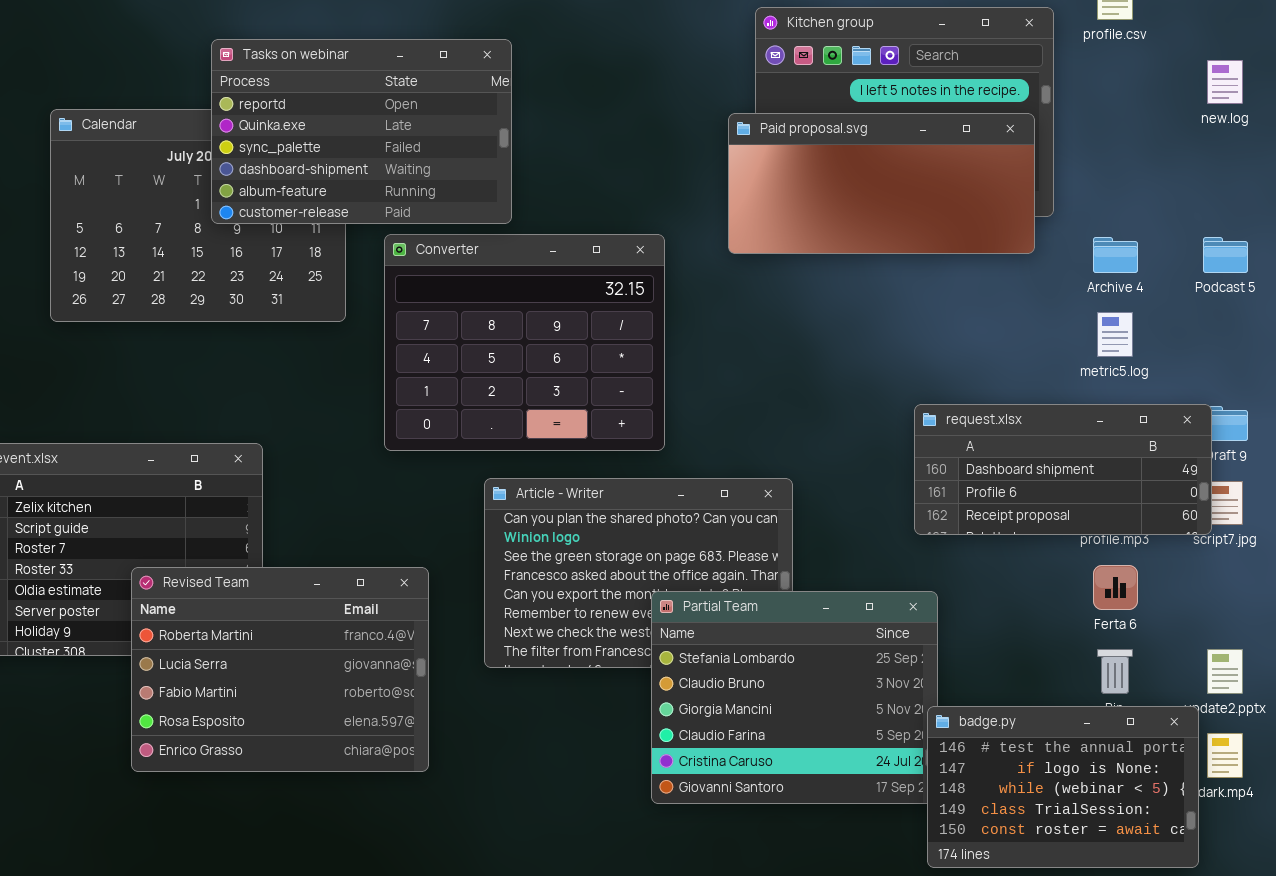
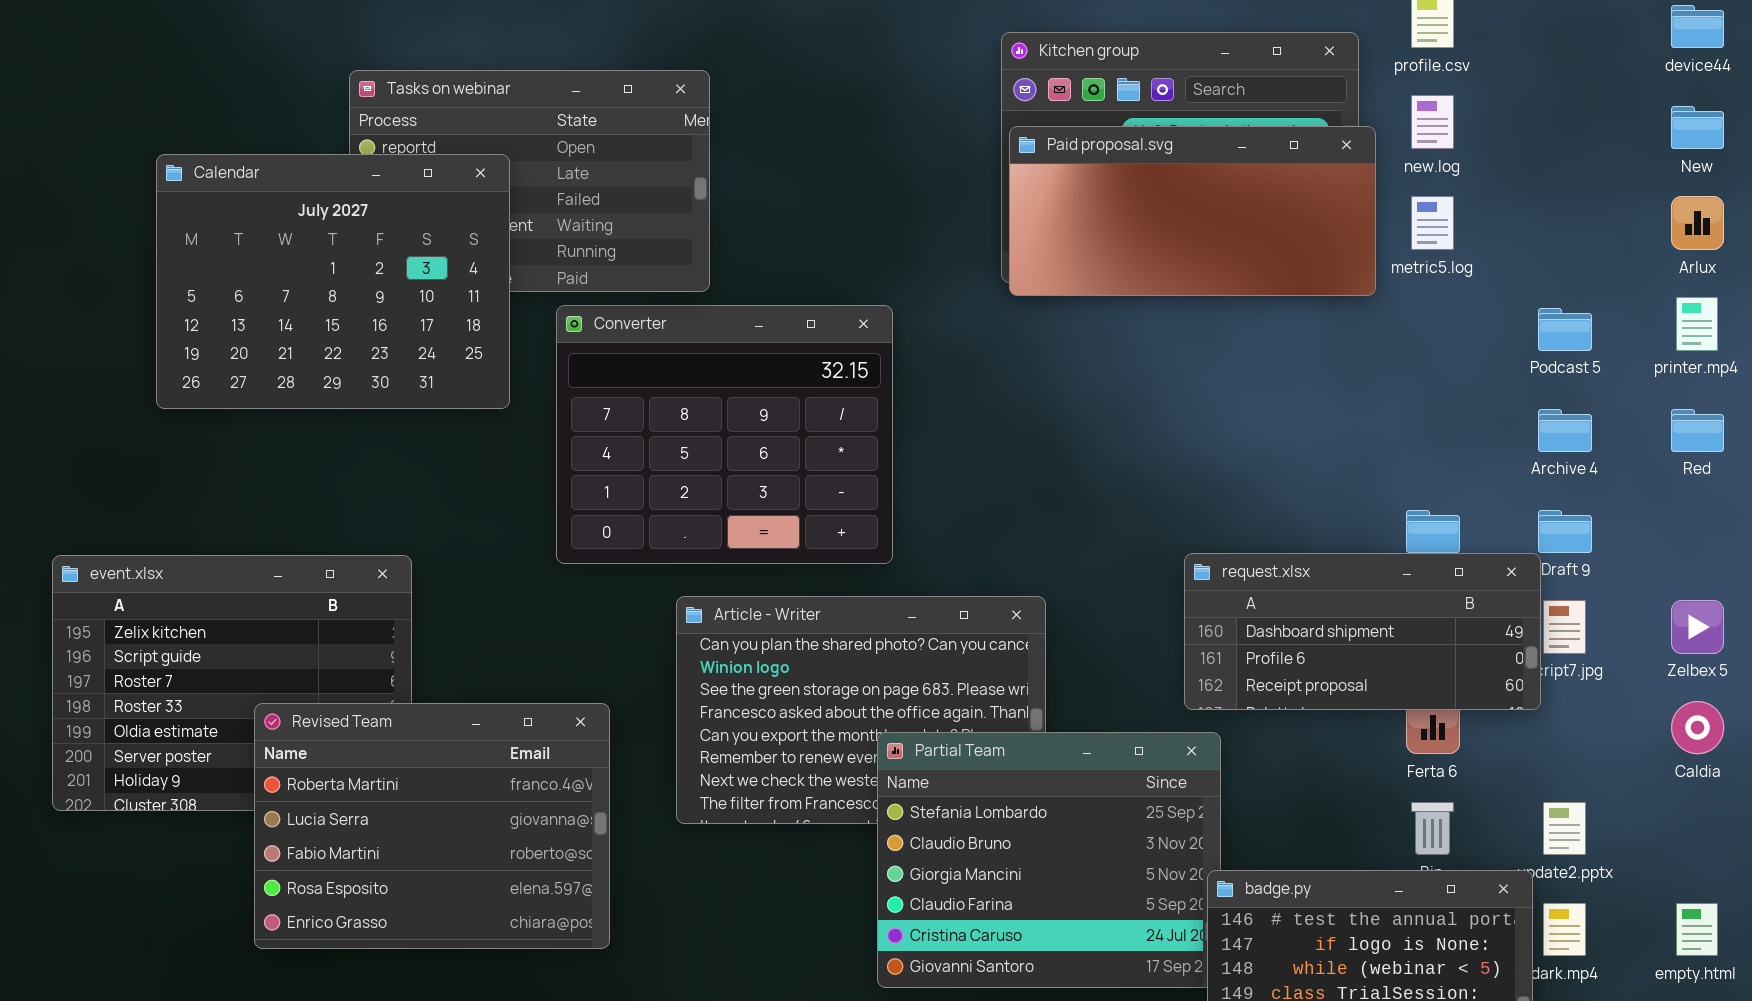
new.log: [1207,60,1243,104] -> [1411,95,1454,149], moved
Calendar: [50,109,346,322] -> [156,154,510,409], raised
Paid proposal.svg: [728,113,1035,254] -> [1009,126,1376,296], moved
Archive 4: [1093,237,1138,273] -> [1538,409,1592,452], moved
metric5.log: [1097,312,1133,357] -> [1411,196,1454,250], moved
request.xlsx: [914,404,1212,535] -> [1184,553,1541,710], moved

